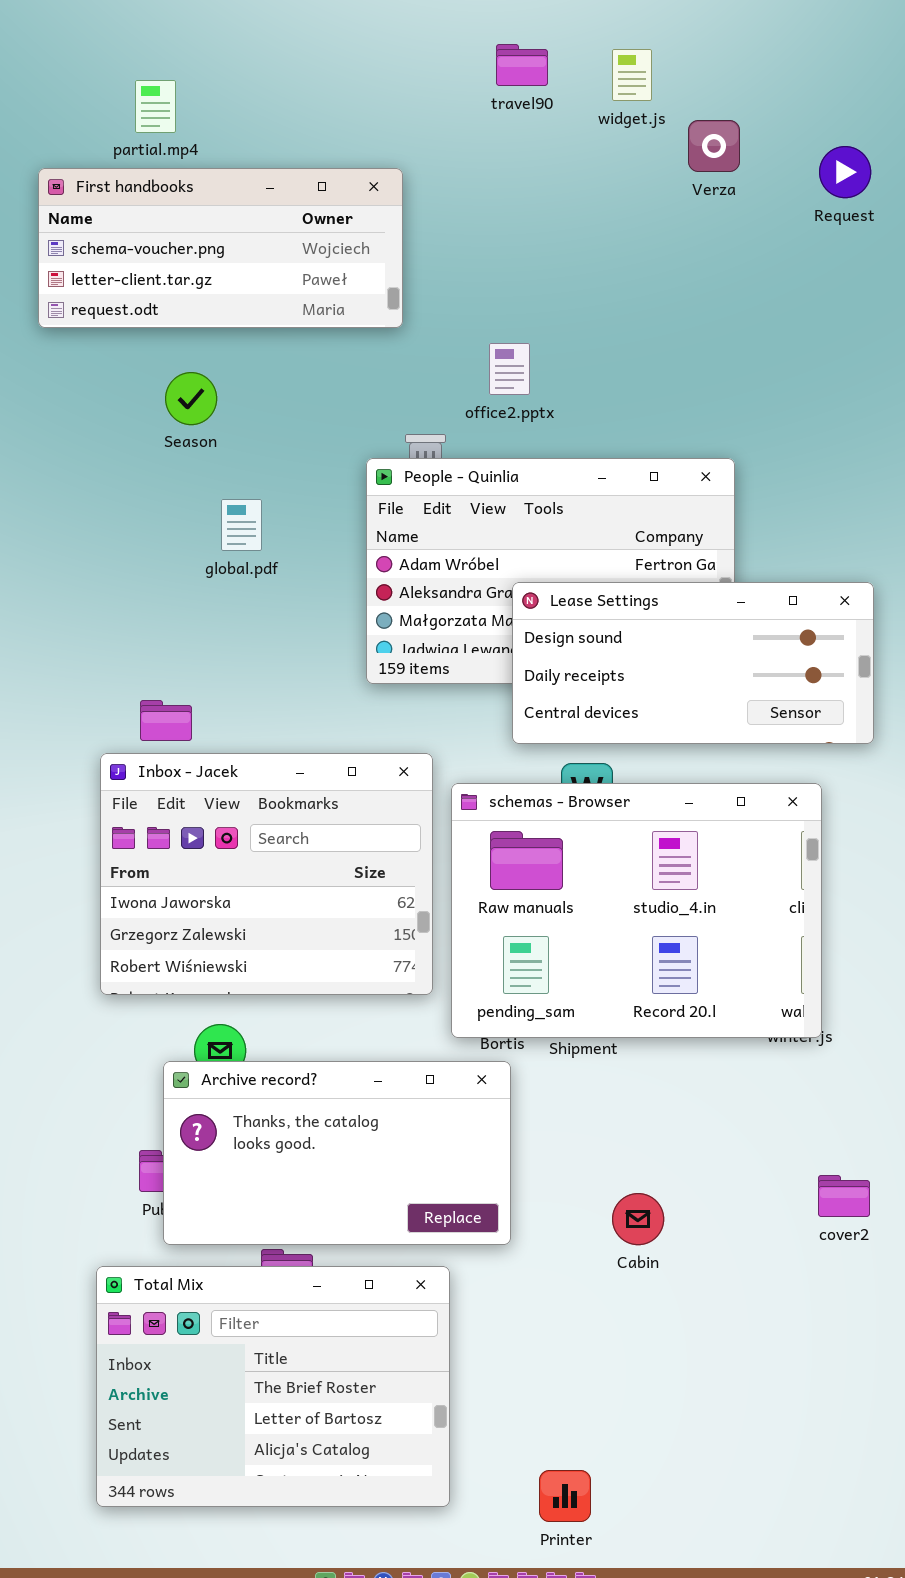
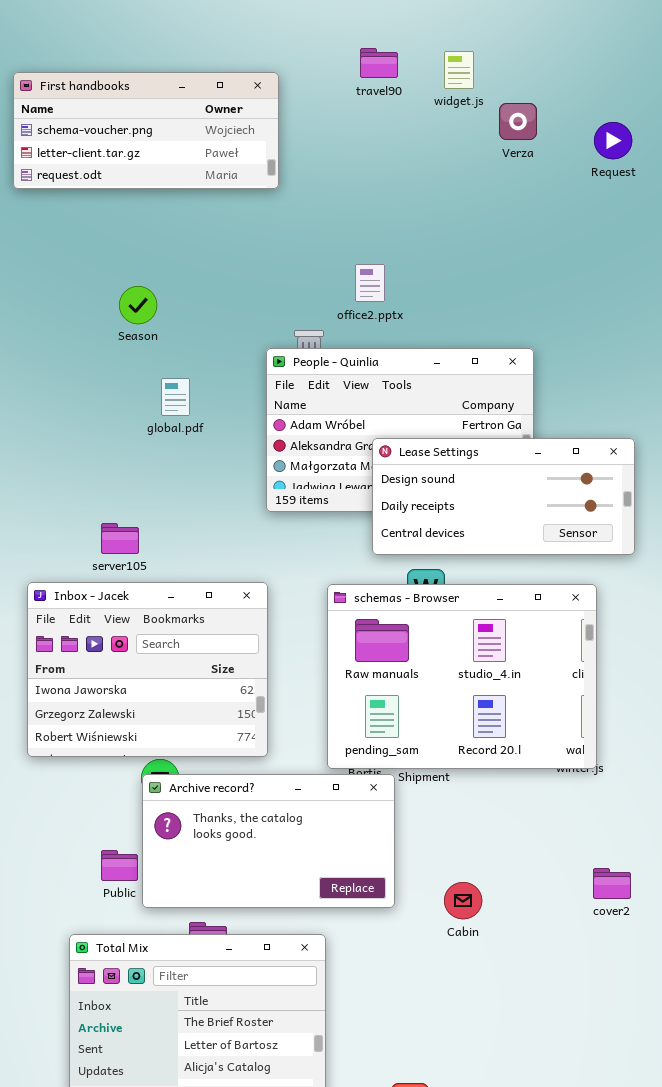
First handbooks: [38,168,403,328] -> [13,72,279,189], moved
Inbox - Jacek: [100,753,433,995] -> [27,582,268,757], moved
Archive record?: [163,1061,511,1245] -> [142,774,395,908], moved

